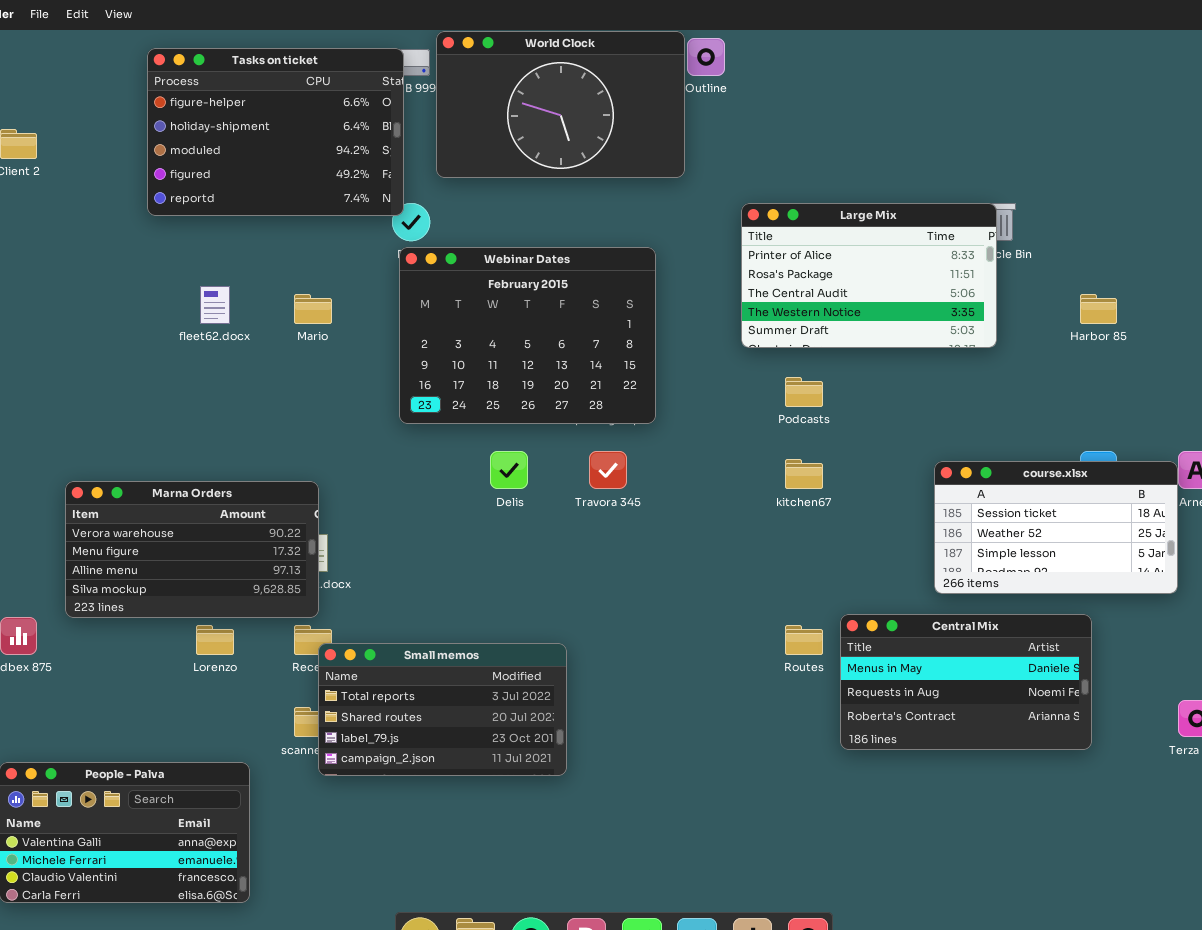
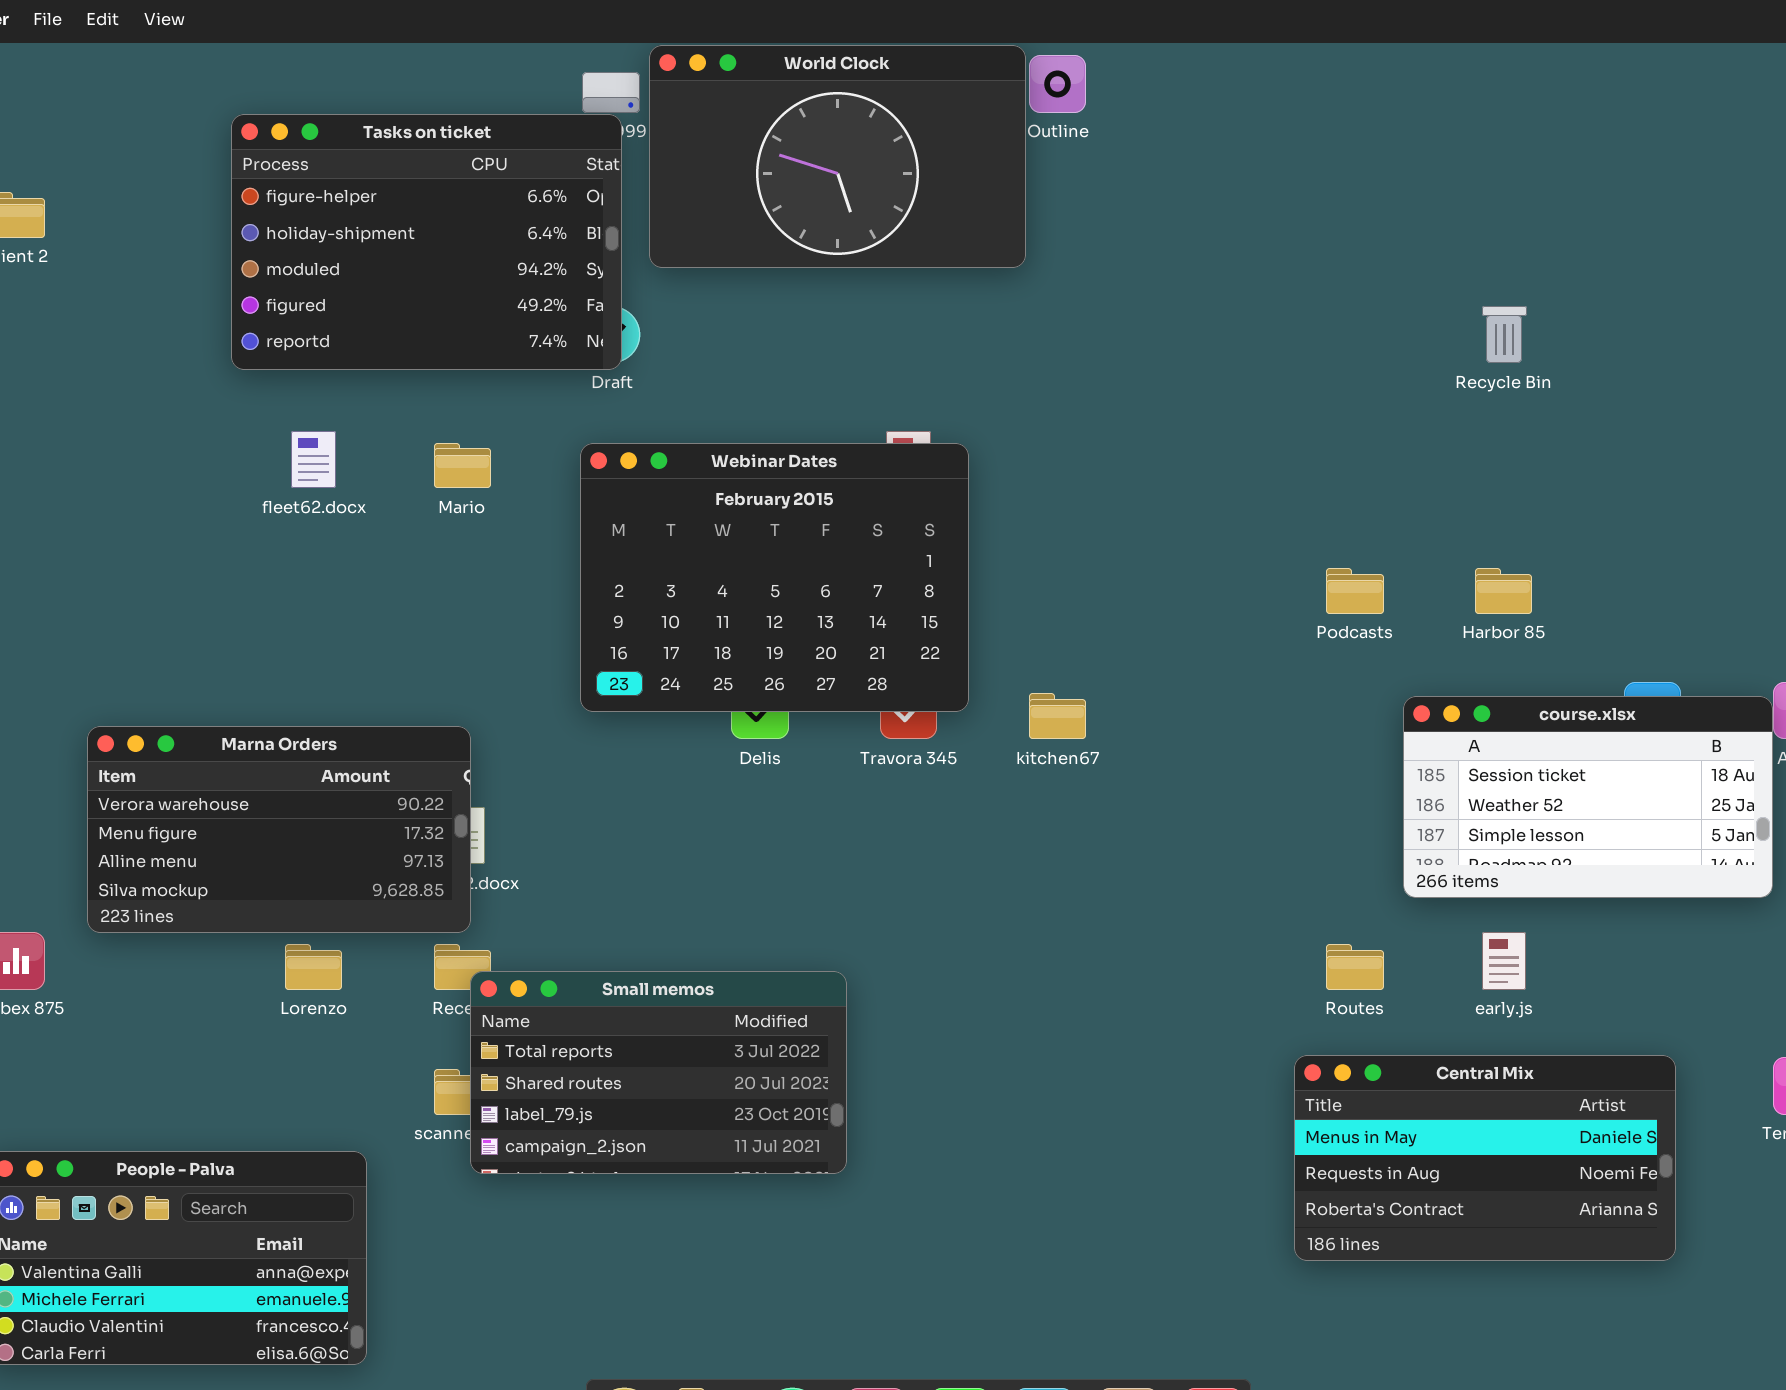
Tasks on ticket: [147,48,404,216] -> [231,114,622,370], moved
Large Mix: [741,203,997,348] -> none, closed
Webinar Dates: [399,247,656,424] -> [580,443,969,712], moved
Harbor 85: [1080,294,1117,324] -> [1475,568,1532,614], moved
Podcasts: [785,377,823,407] -> [1326,568,1384,614], moved
kitchen67: [785,459,823,489] -> [1029,693,1086,739], moved
Central Mix: [840,614,1092,750] -> [1294,1055,1676,1261], moved
Routes: [785,625,823,655] -> [1326,944,1384,990], moved

